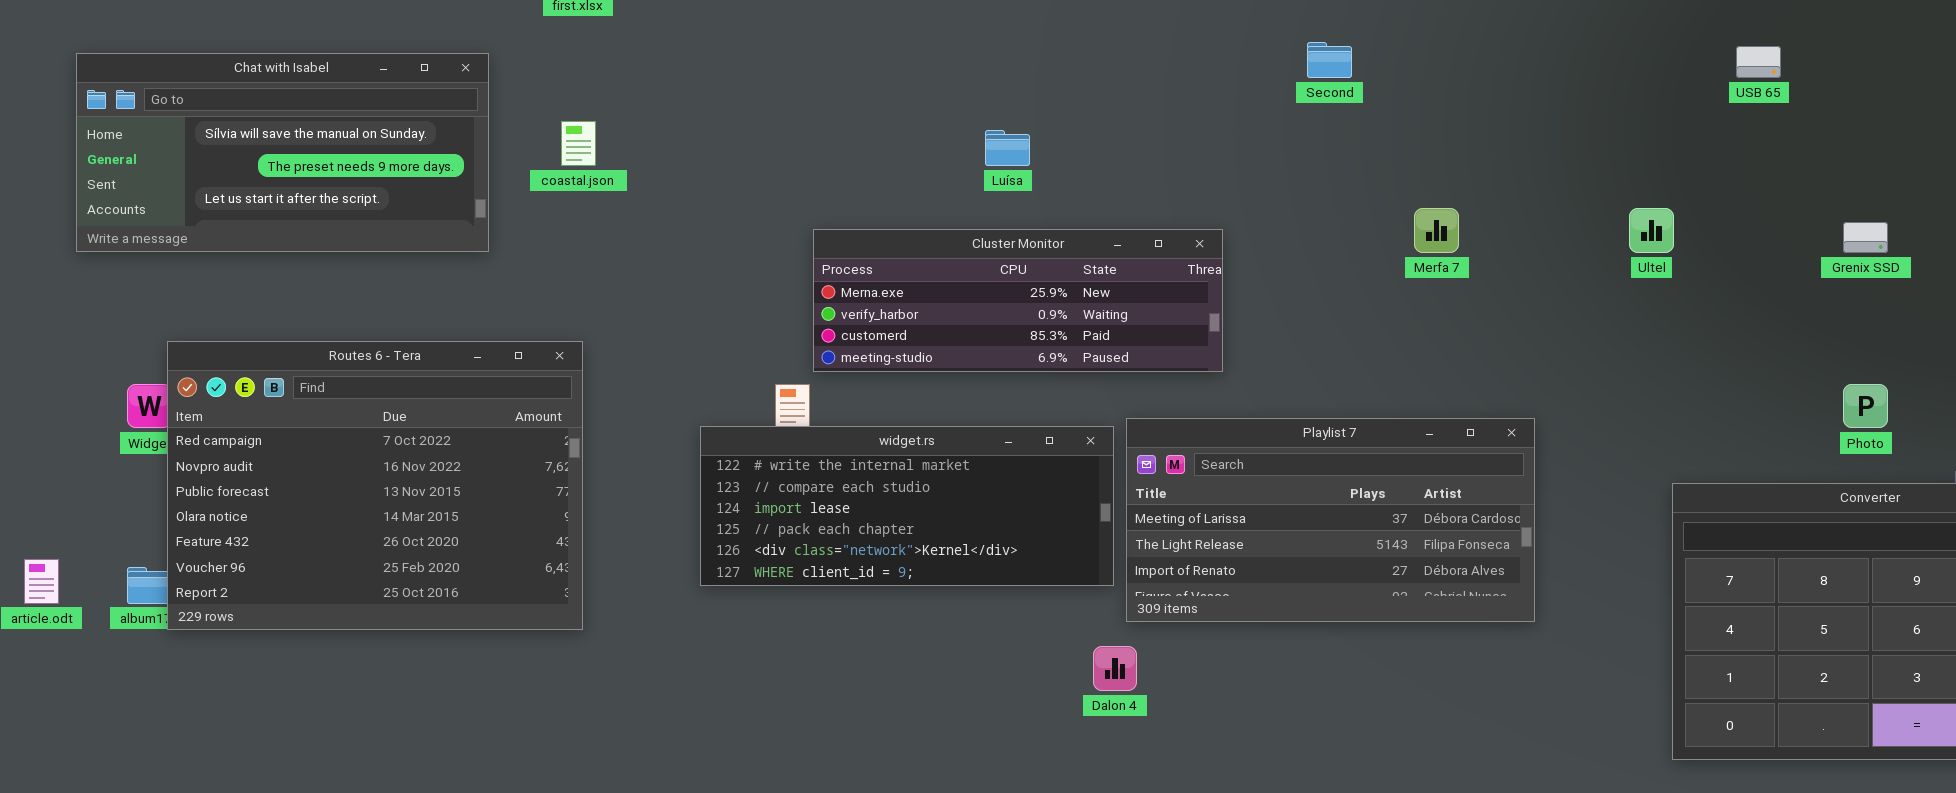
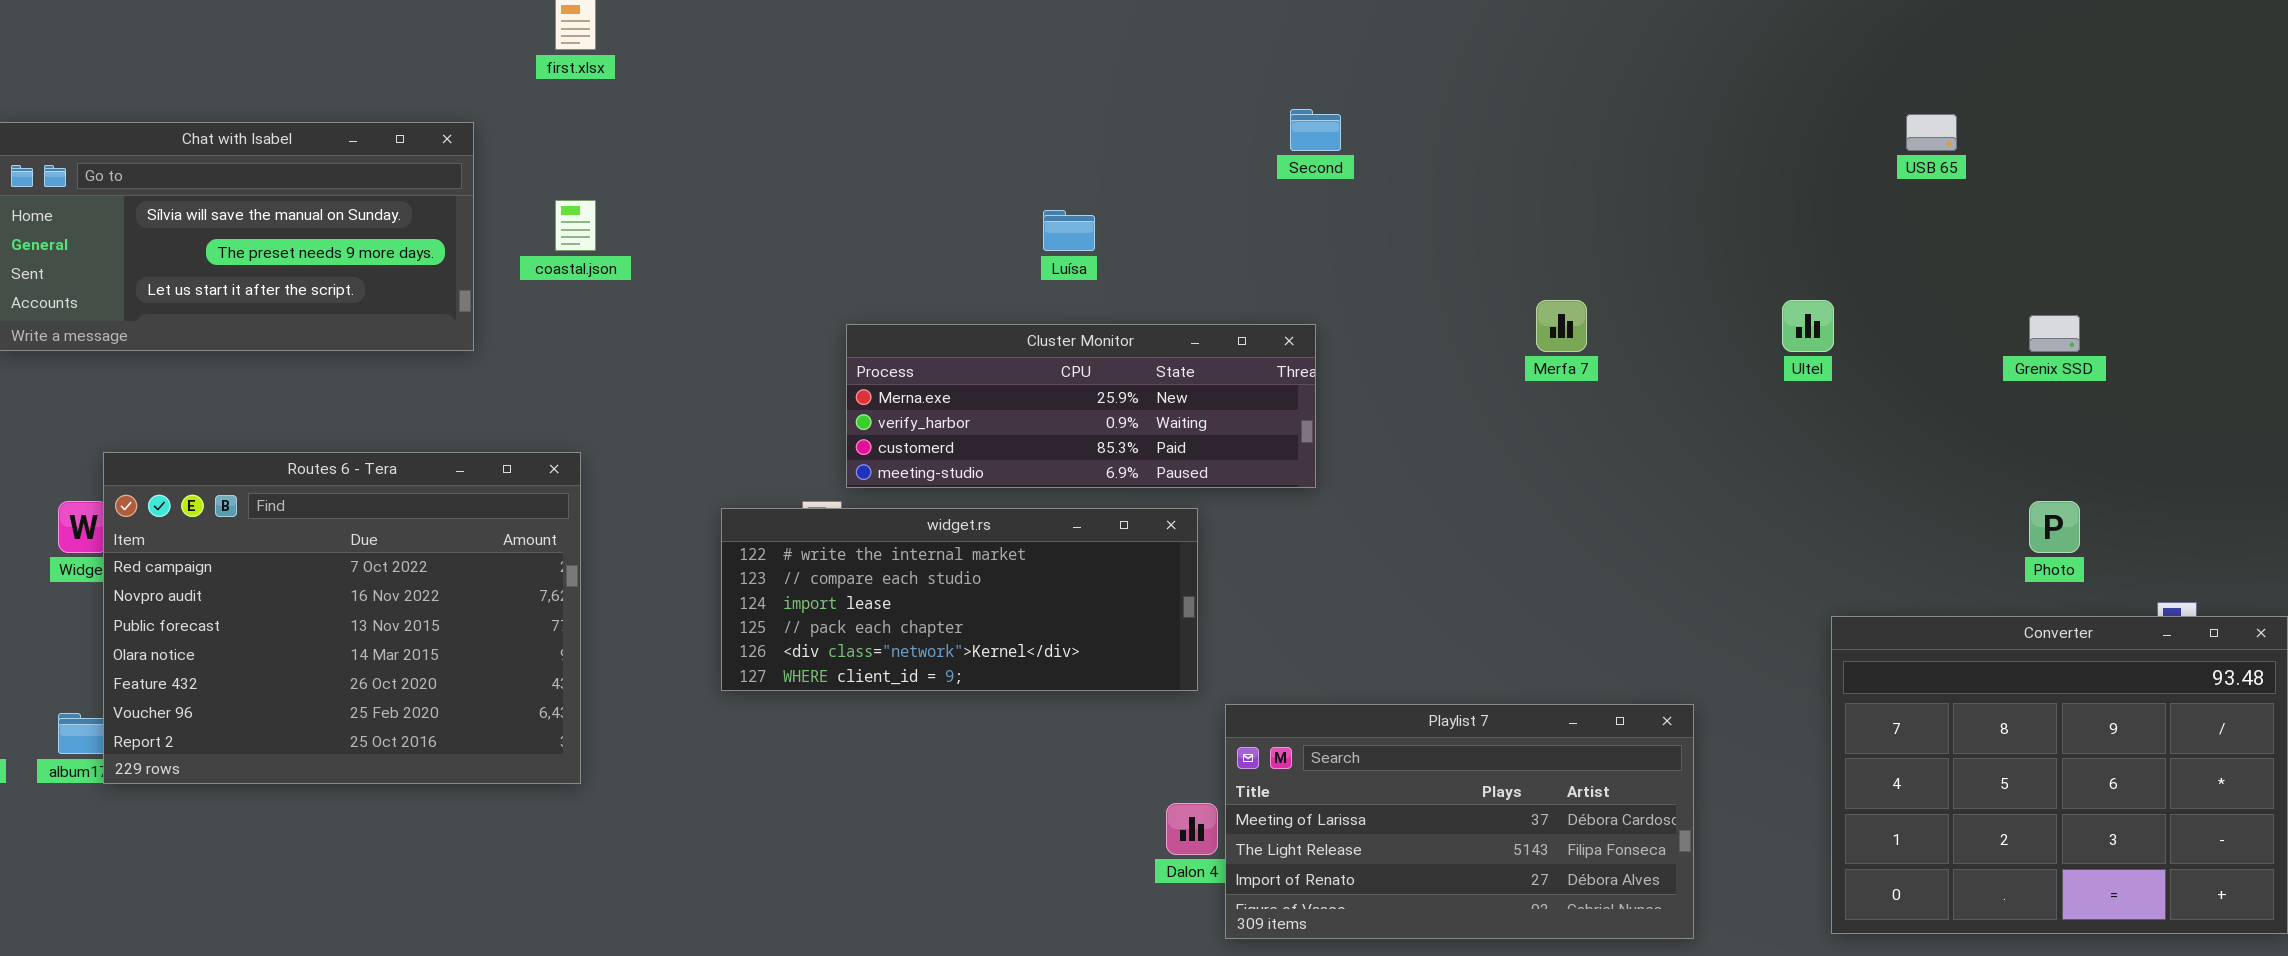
Second: [1307,42,1352,78] -> [1290,109,1341,151], moved
Playlist 7: [1126,418,1535,622] -> [1225,704,1694,939], moved
widget.rs: [700,426,1114,586] -> [721,508,1198,691], moved

